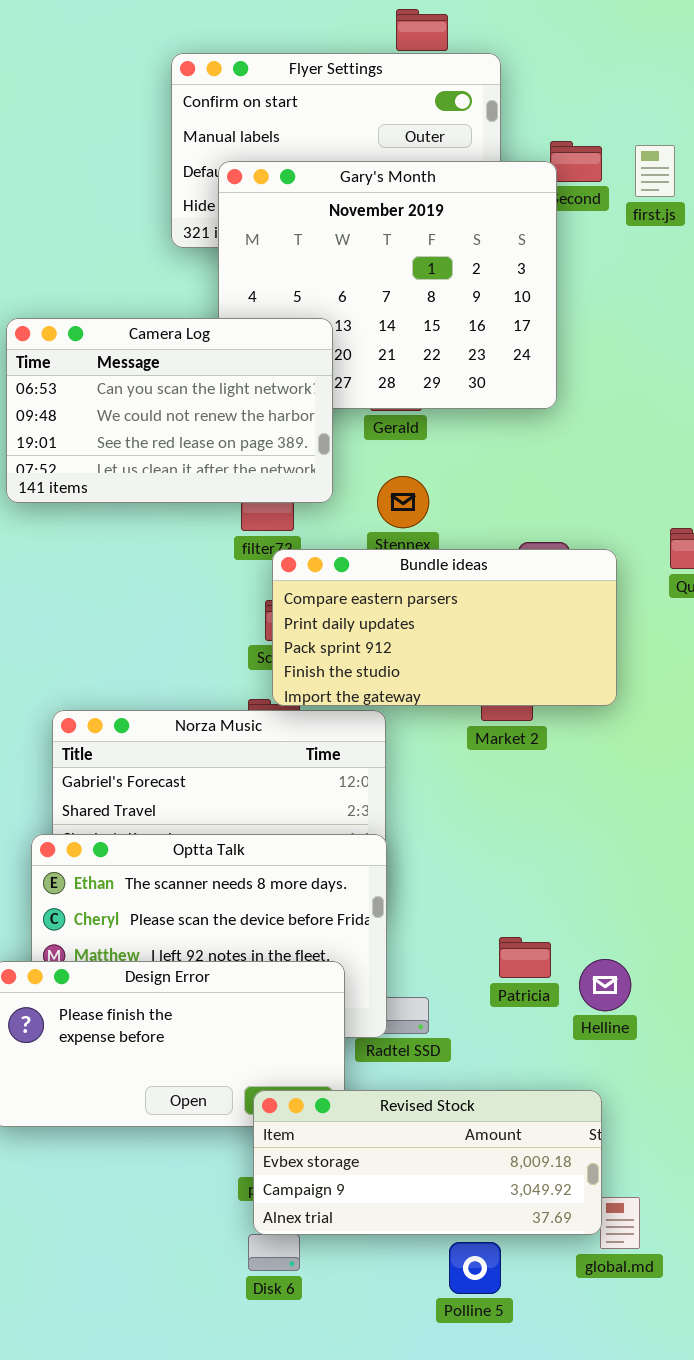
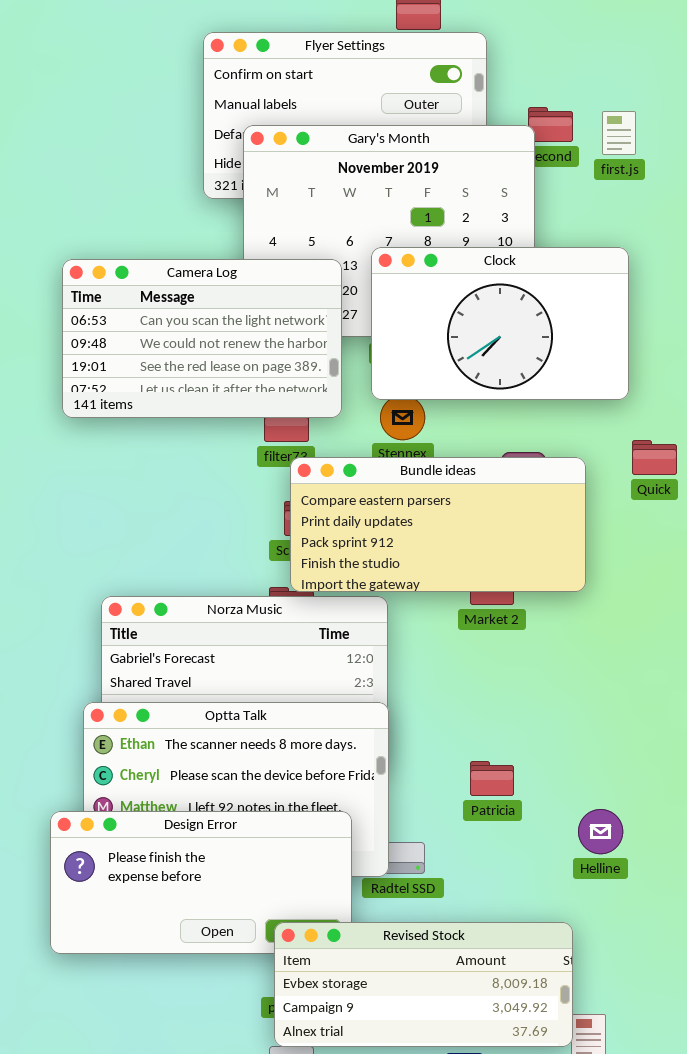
Clock: none -> [371,247,629,400], opened
Patricia: [499,937,551,978] -> [470,761,514,796], moved
Helline: [579,959,631,1011] -> [578,809,623,854], moved

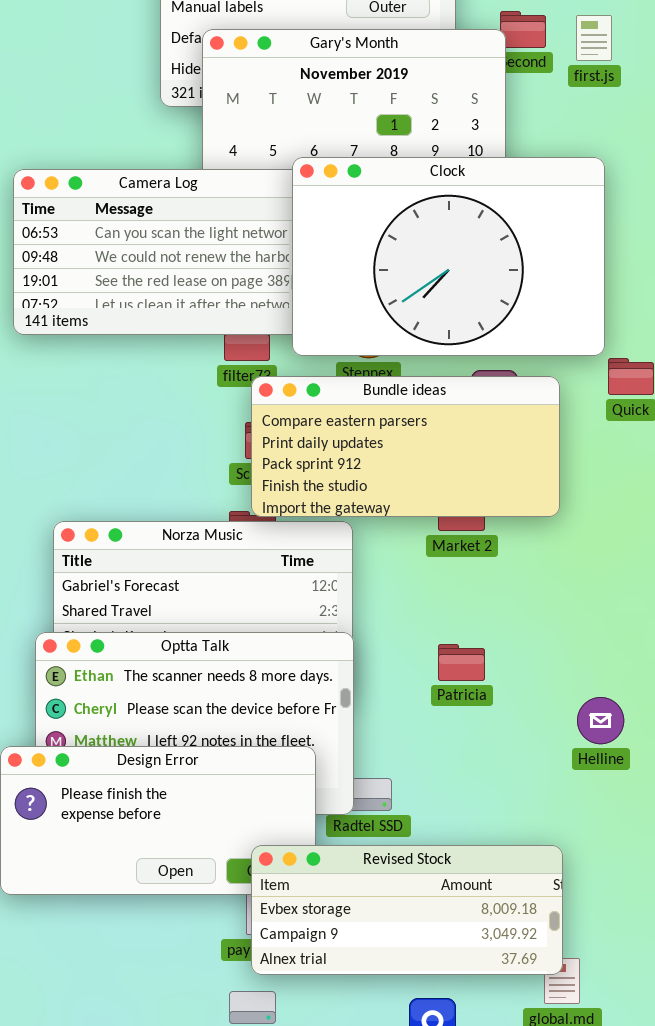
Clock: [371,247,629,400] -> [292,157,605,356], resized
Patricia: [470,761,514,796] -> [438,644,485,681], moved
Helline: [578,809,623,854] -> [577,697,624,744], moved
Revised Stock: [274,922,573,1047] -> [251,845,563,975], moved

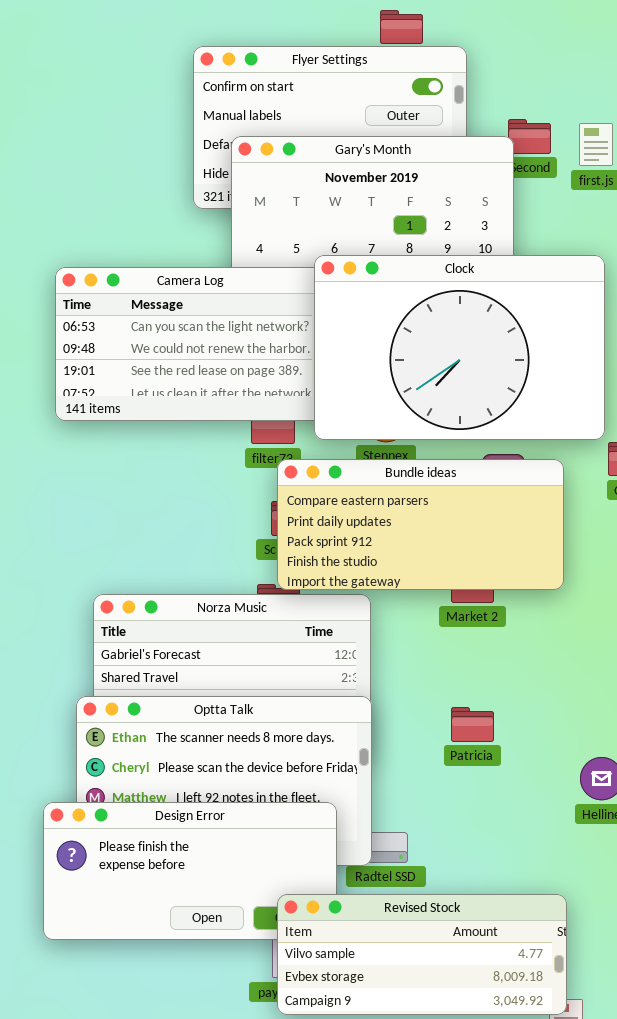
Revised Stock: [251,845,563,975] -> [277,894,567,1015], scrolled up 1 row

